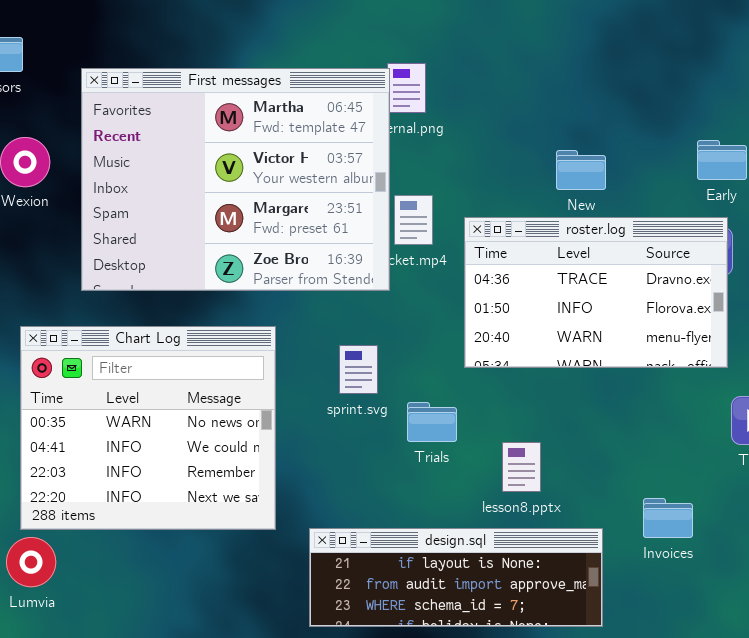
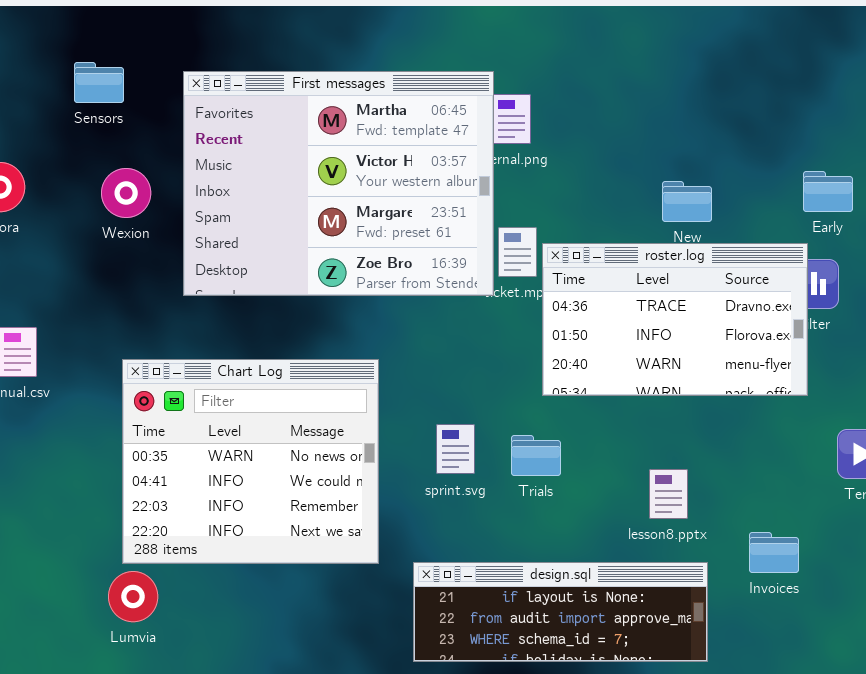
First messages: [81,68,390,291] -> [183,71,494,296], moved
roster.log: [464,217,728,368] -> [542,243,808,396], moved
sprint.svg: [339,345,378,394] -> [436,424,475,474], moved
lesson8.pptx: [502,442,541,492] -> [649,469,688,519], moved

